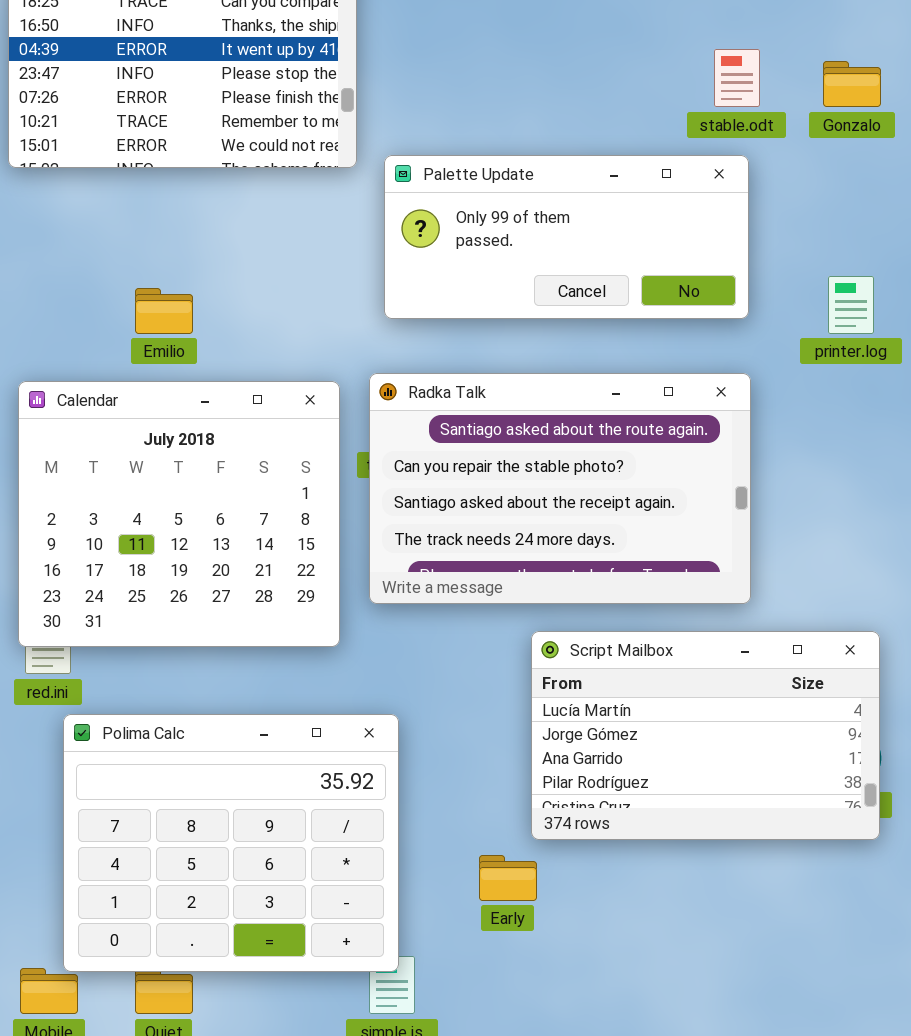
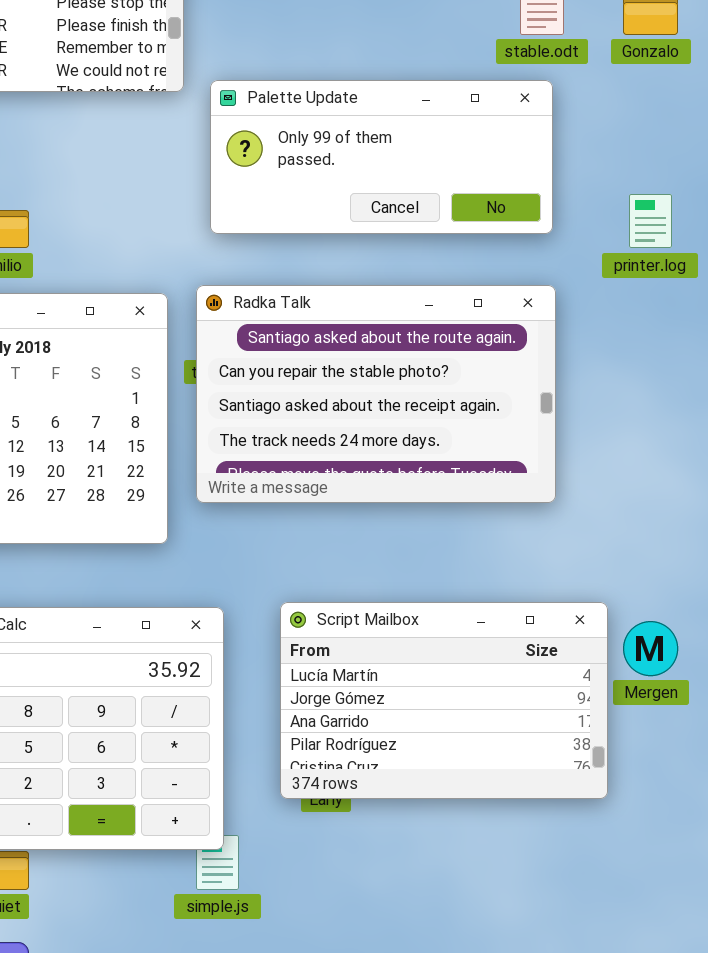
Script Mailbox: [531,631,880,840] -> [280,602,608,799], moved

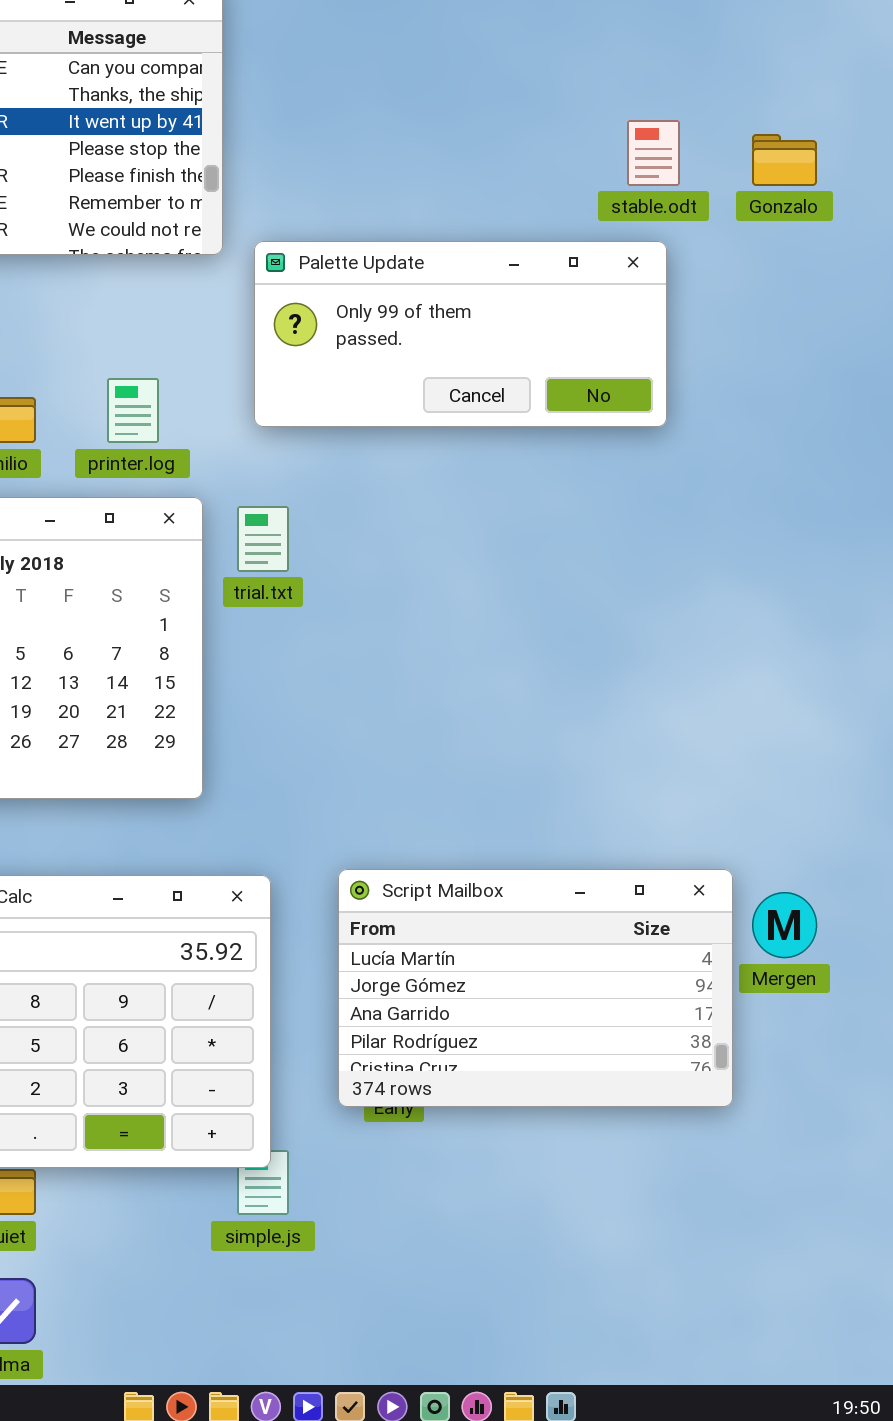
printer.log: [629,194,672,248] -> [107,378,159,443], moved
Radka Talk: [196,285,556,503] -> none, closed

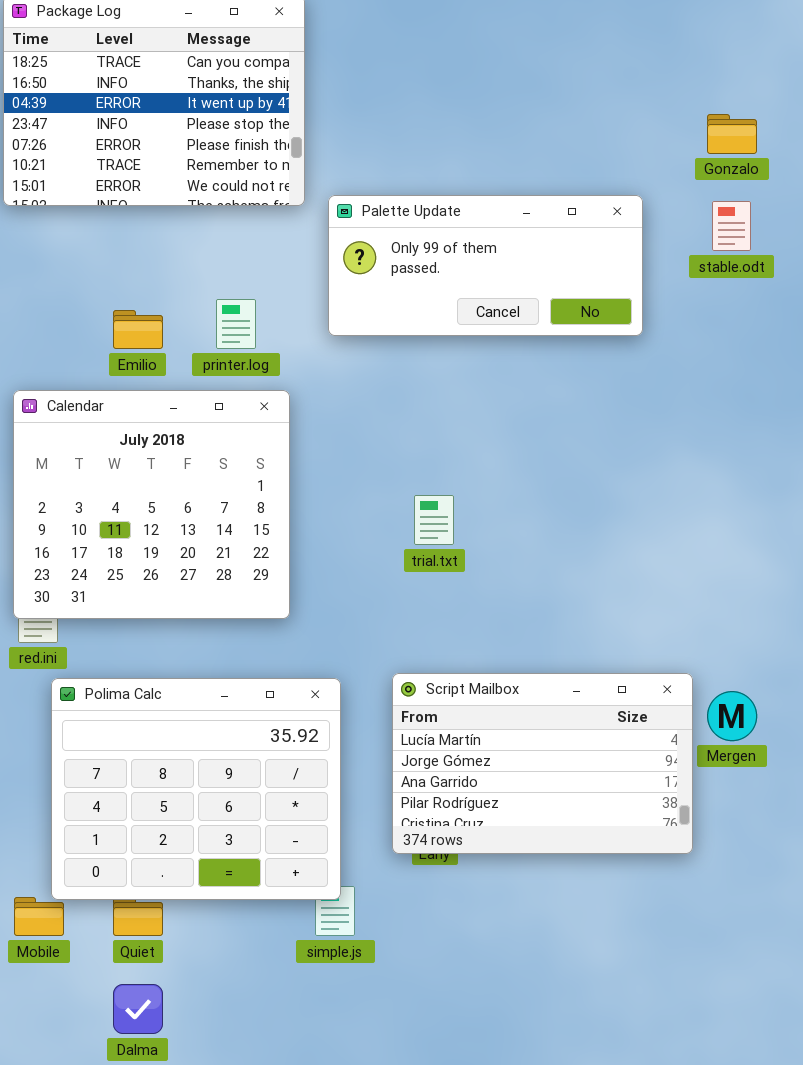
stable.odt: [627,120,680,186] -> [712,201,751,251], moved
trial.txt: [237,506,289,572] -> [414,495,454,545], moved

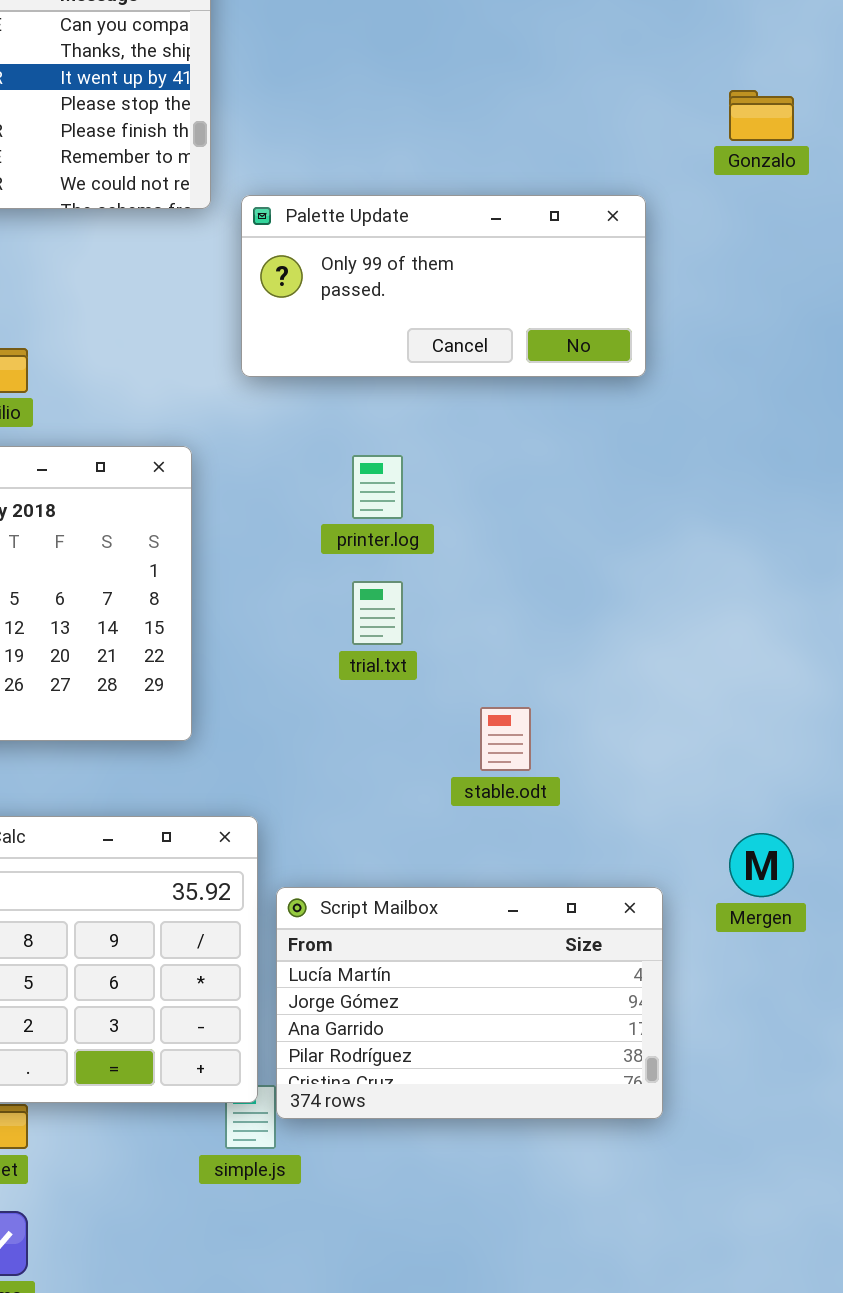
stable.odt: [712,201,751,251] -> [480,707,531,771], moved
printer.log: [216,299,256,349] -> [352,455,403,519], moved
Script Mailbox: [392,673,693,854] -> [276,887,663,1119], moved

